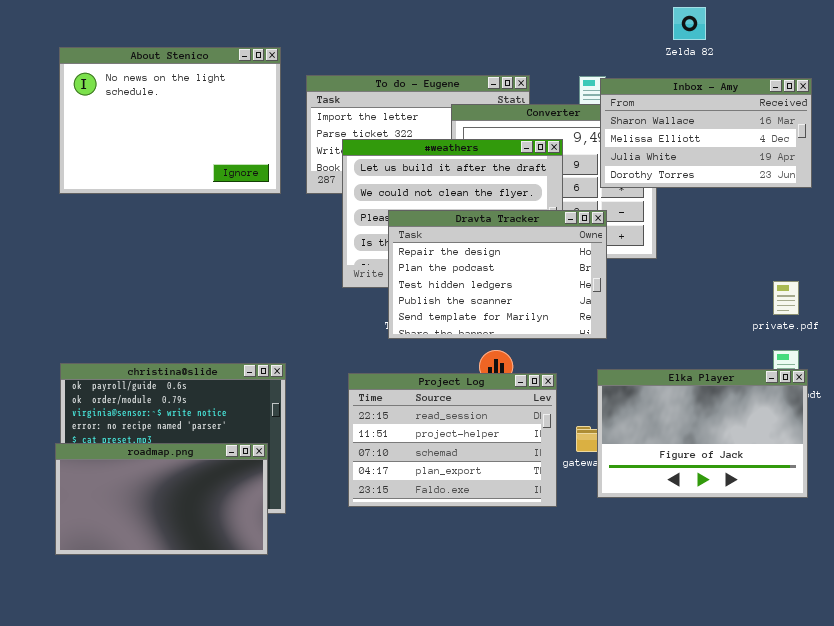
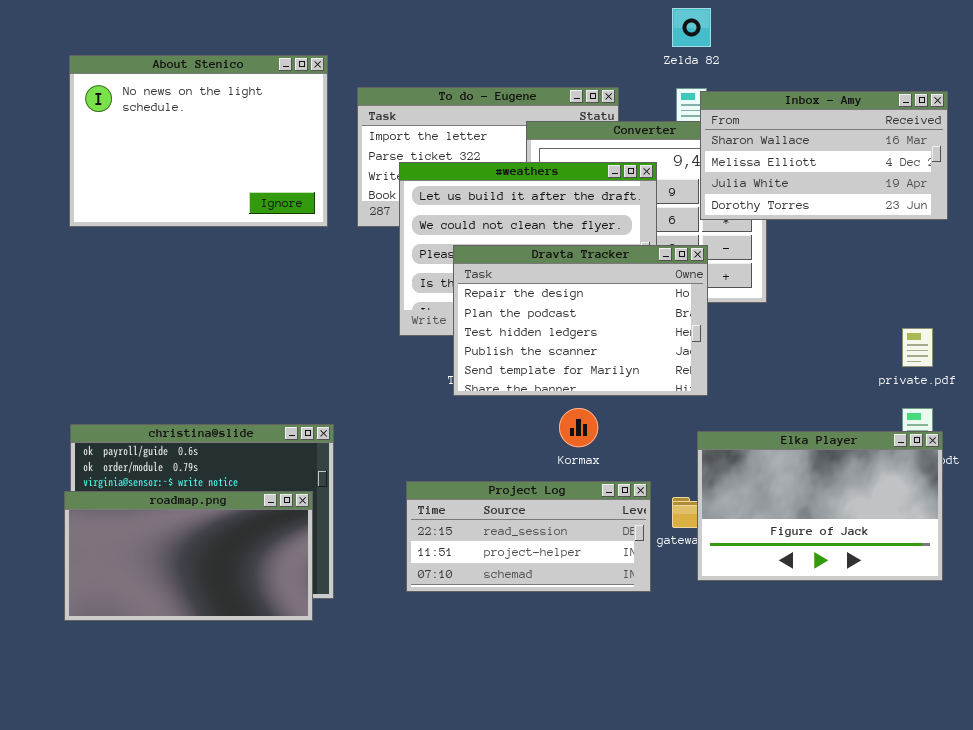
Zelda 82: [673,7,706,40] -> [672,8,711,47], moved
Project Log: [348,373,557,507] -> [406,481,651,592], resized
roadmap.png: [55,443,268,555] -> [64,491,313,621], moved

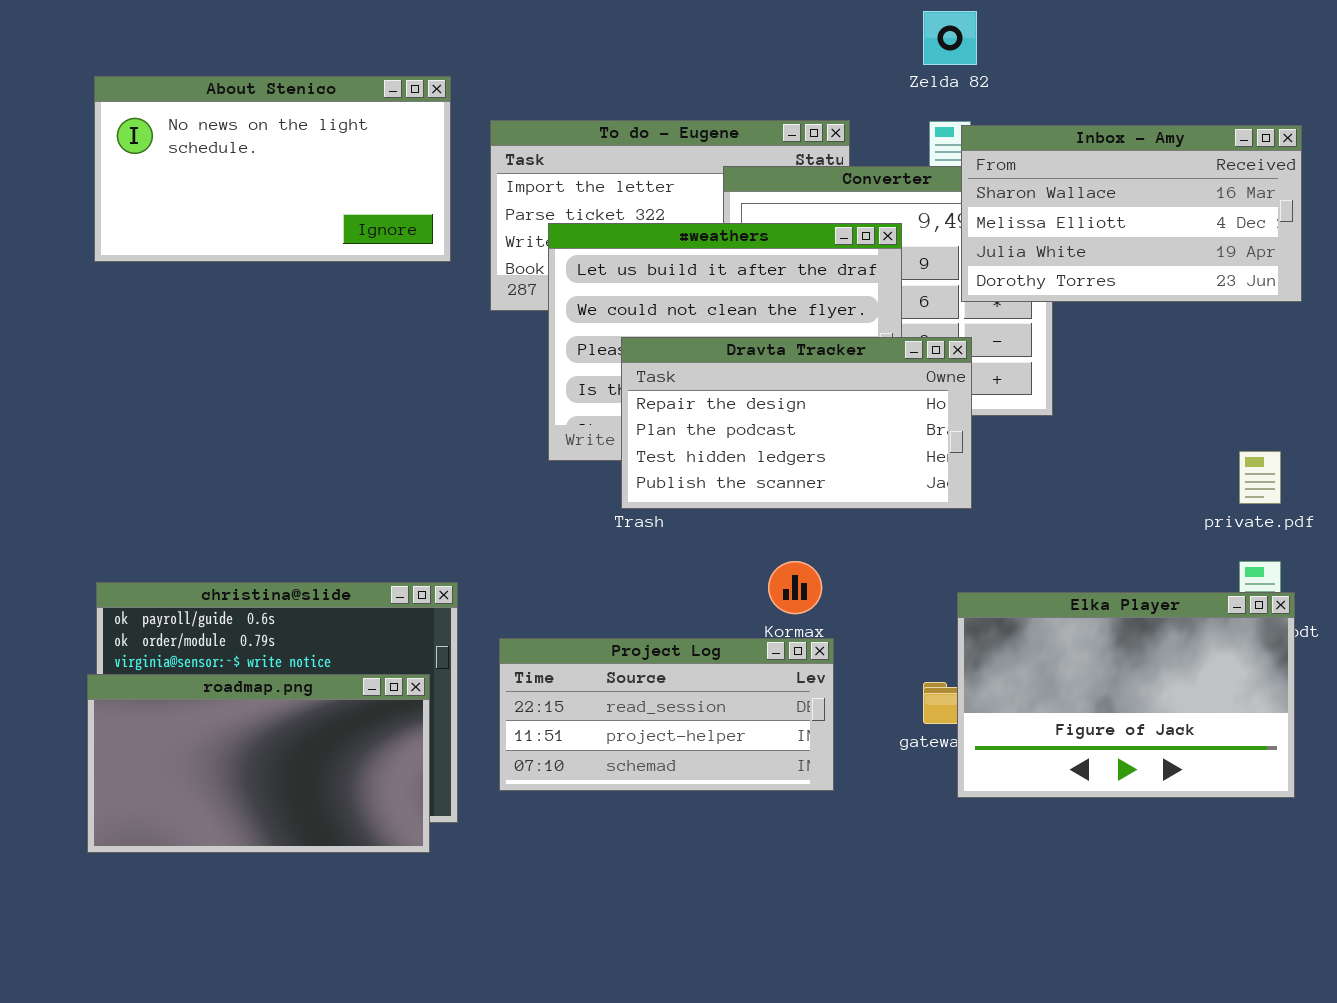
About Stenico: [69,55,328,227] -> [94,76,451,262], resized
Dravta Tracker: [453,245,708,396] -> [621,337,972,509], resized
Project Log: [406,481,651,592] -> [499,638,834,791], moved

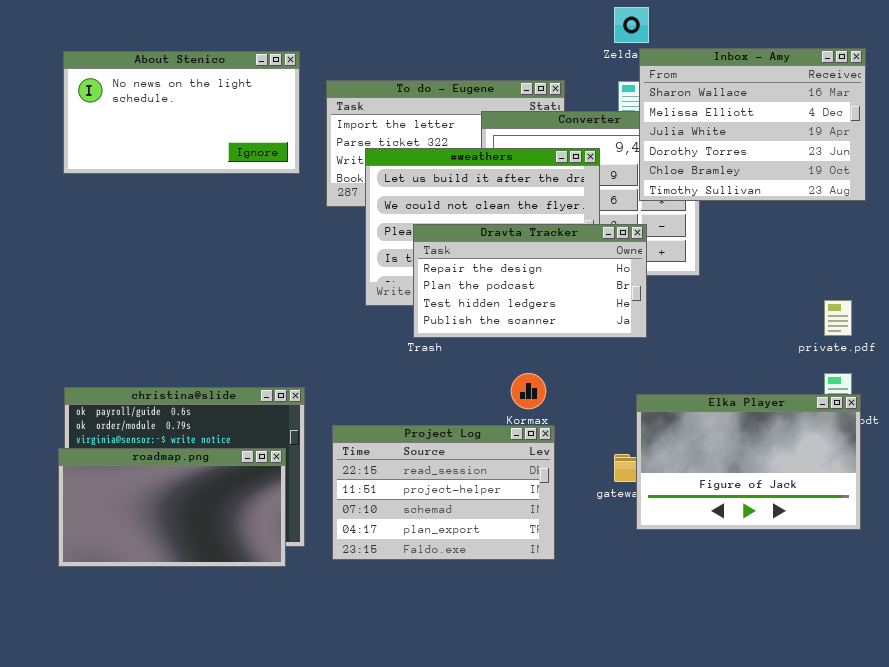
Inbox - Amy: [961,125,1302,302] -> [639,48,866,201], resized
Project Log: [499,638,834,791] -> [332,425,555,560], resized

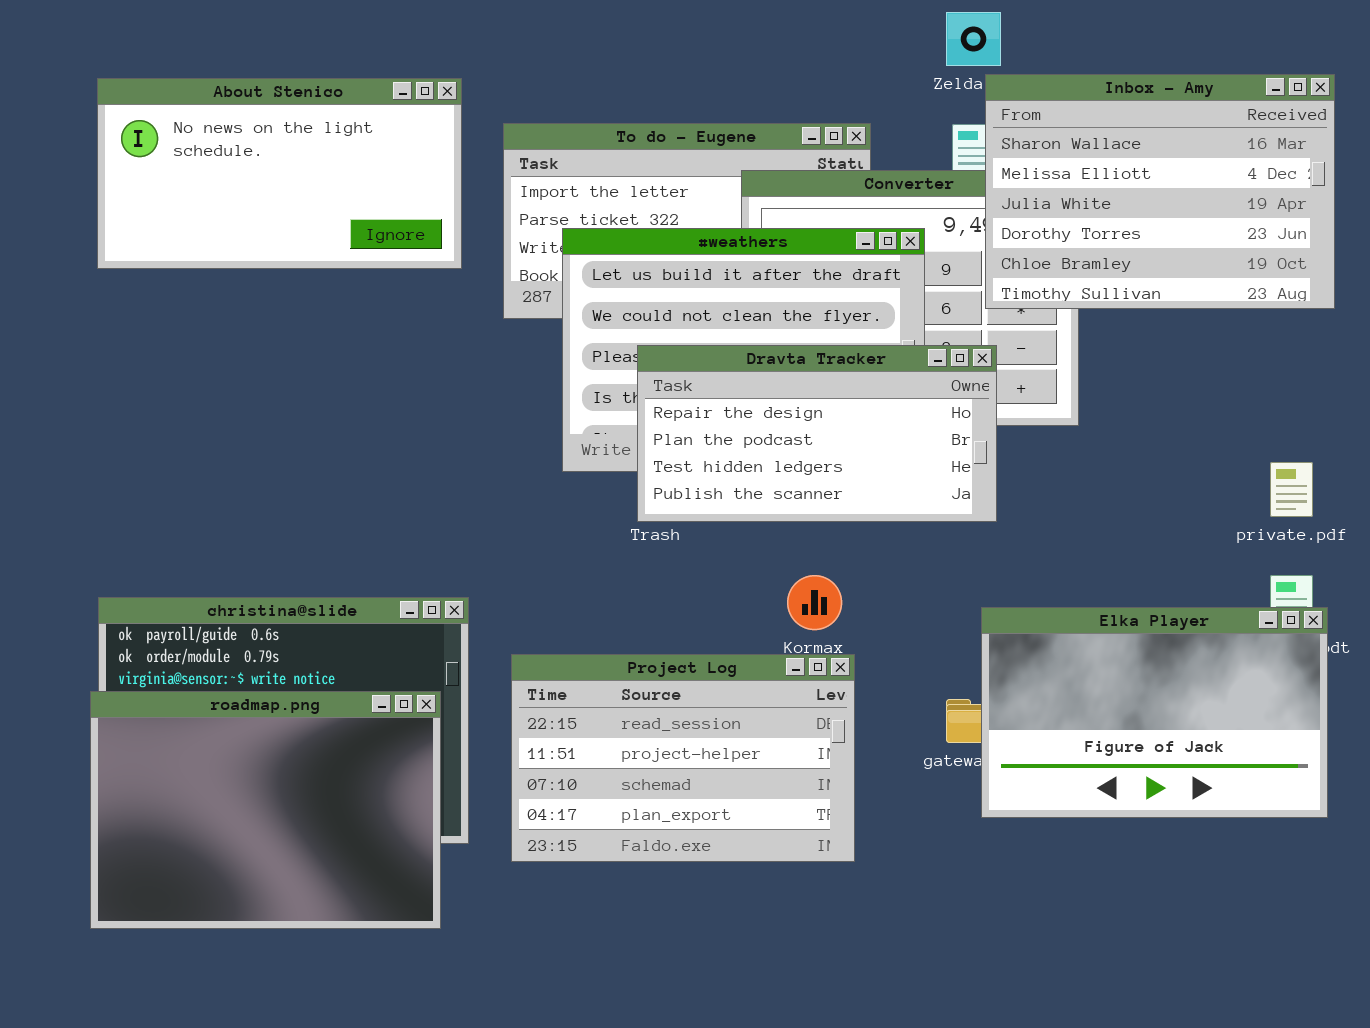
roadmap.png: [58,448,286,567] -> [90,691,441,929], resized

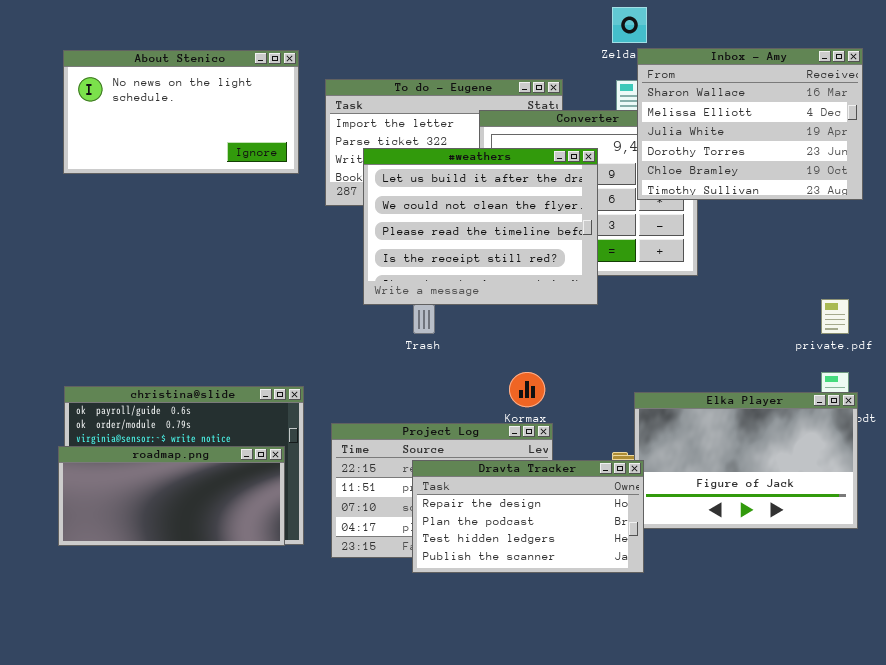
Dravta Tracker: [637,345,997,522] -> [412,460,644,573], moved
roadmap.png: [90,691,441,929] -> [58,446,285,546], resized

